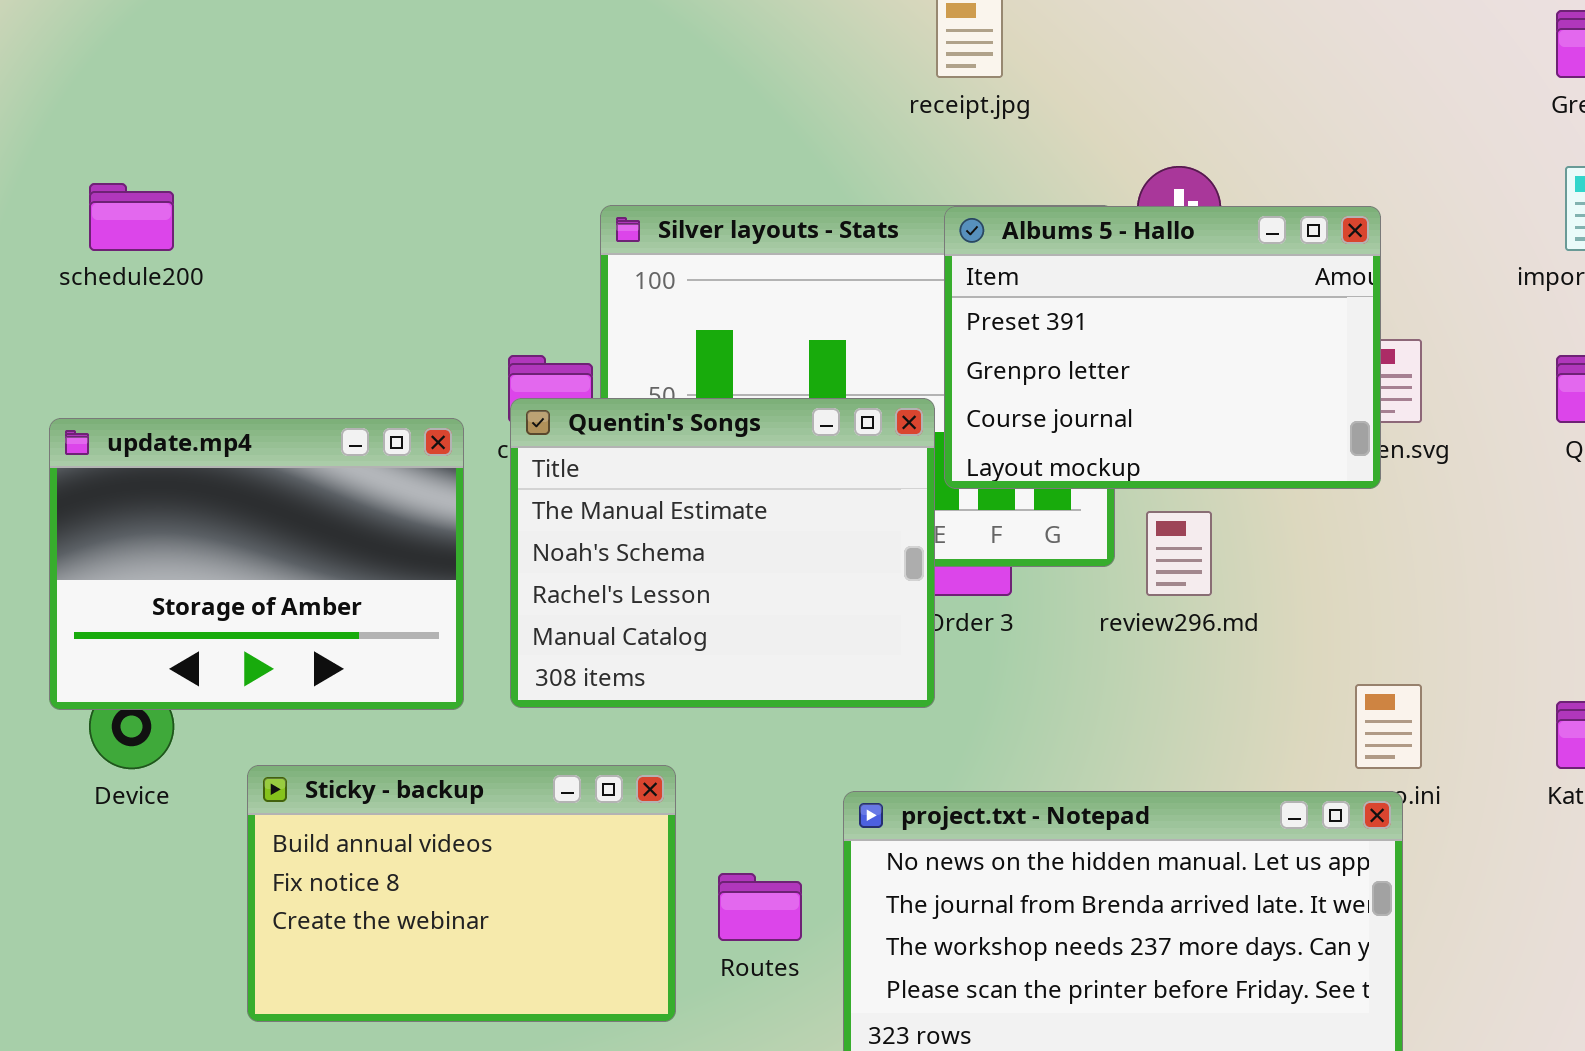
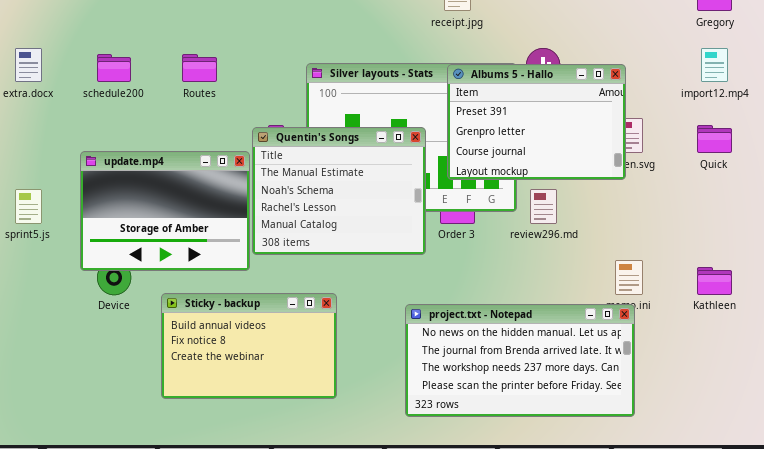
Quentin's Songs: [510,398,935,708] -> [252,127,426,255], moved
Routes: [718,873,802,941] -> [182,54,217,82], moved

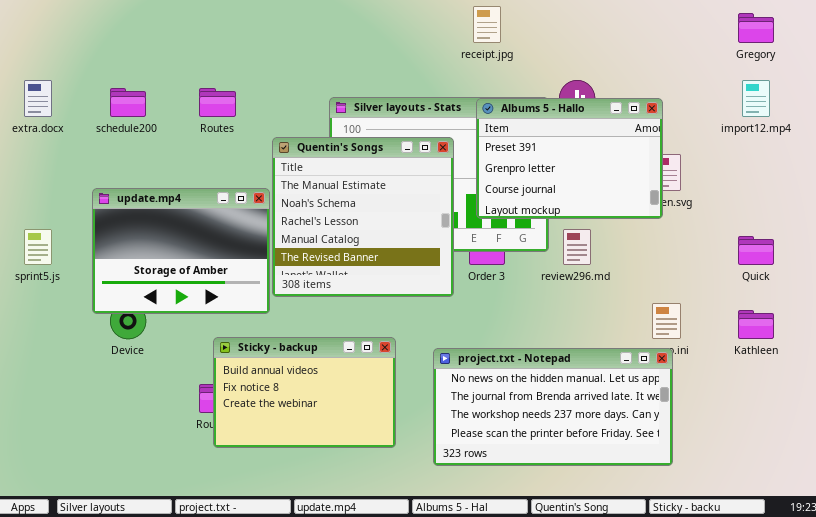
Quick: [697,125,732,153] -> [738,236,774,265], moved
Quentin's Songs: [252,127,426,255] -> [272,137,454,297], resized
Sticky - backup: [161,293,337,399] -> [213,337,396,448], moved

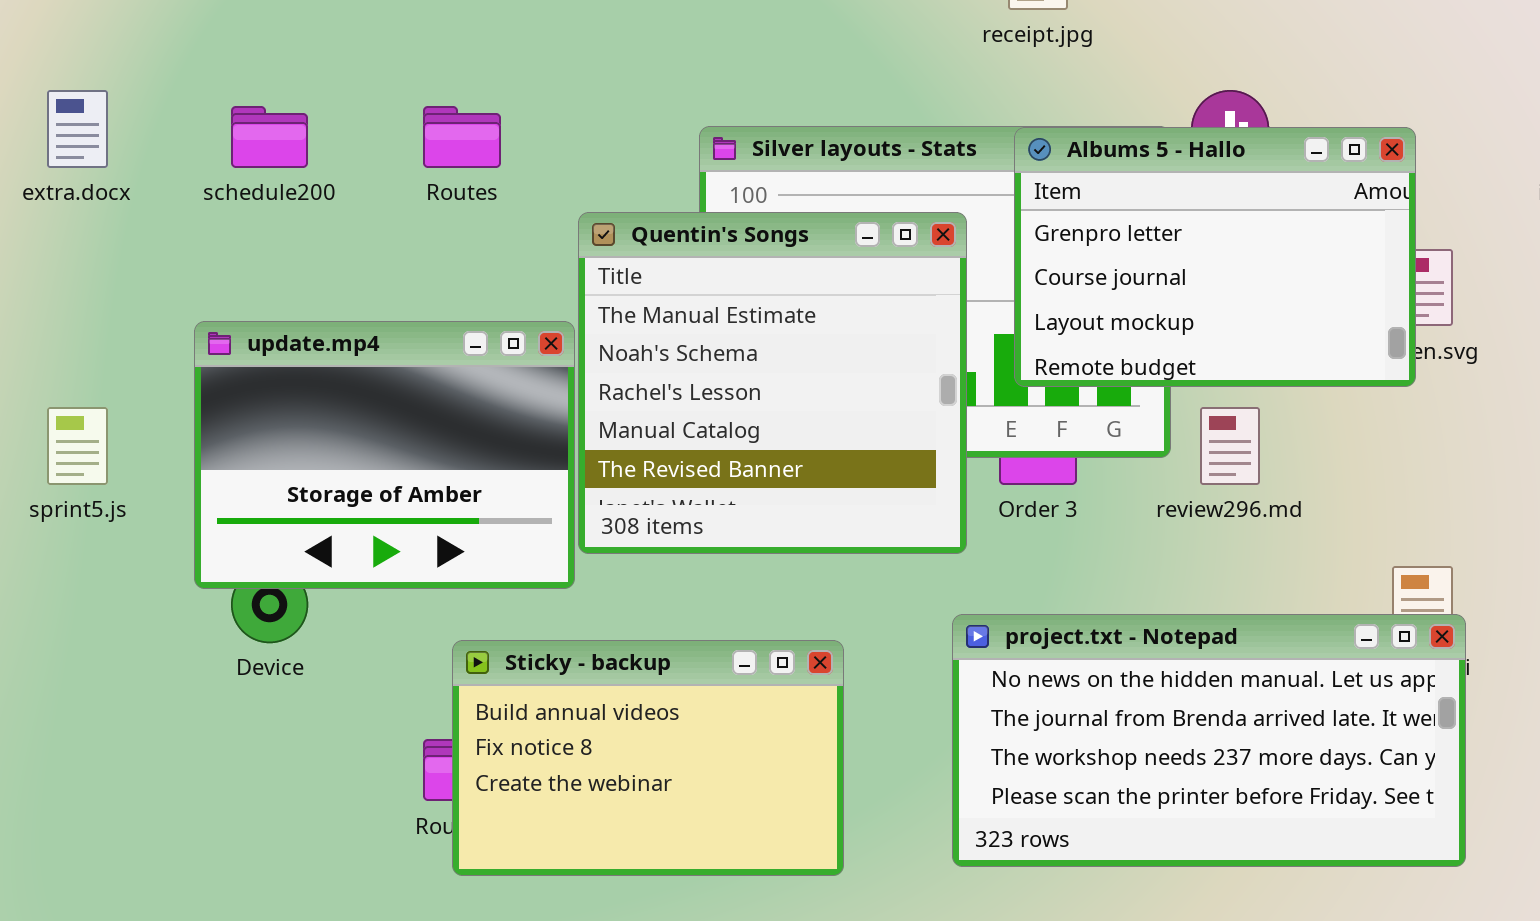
Albums 5 - Hallo: [476,98,663,219] -> [1014,127,1416,387], scrolled down 1 row
project.txt - Notepad: [433,348,673,466] -> [952,614,1466,867], moved

